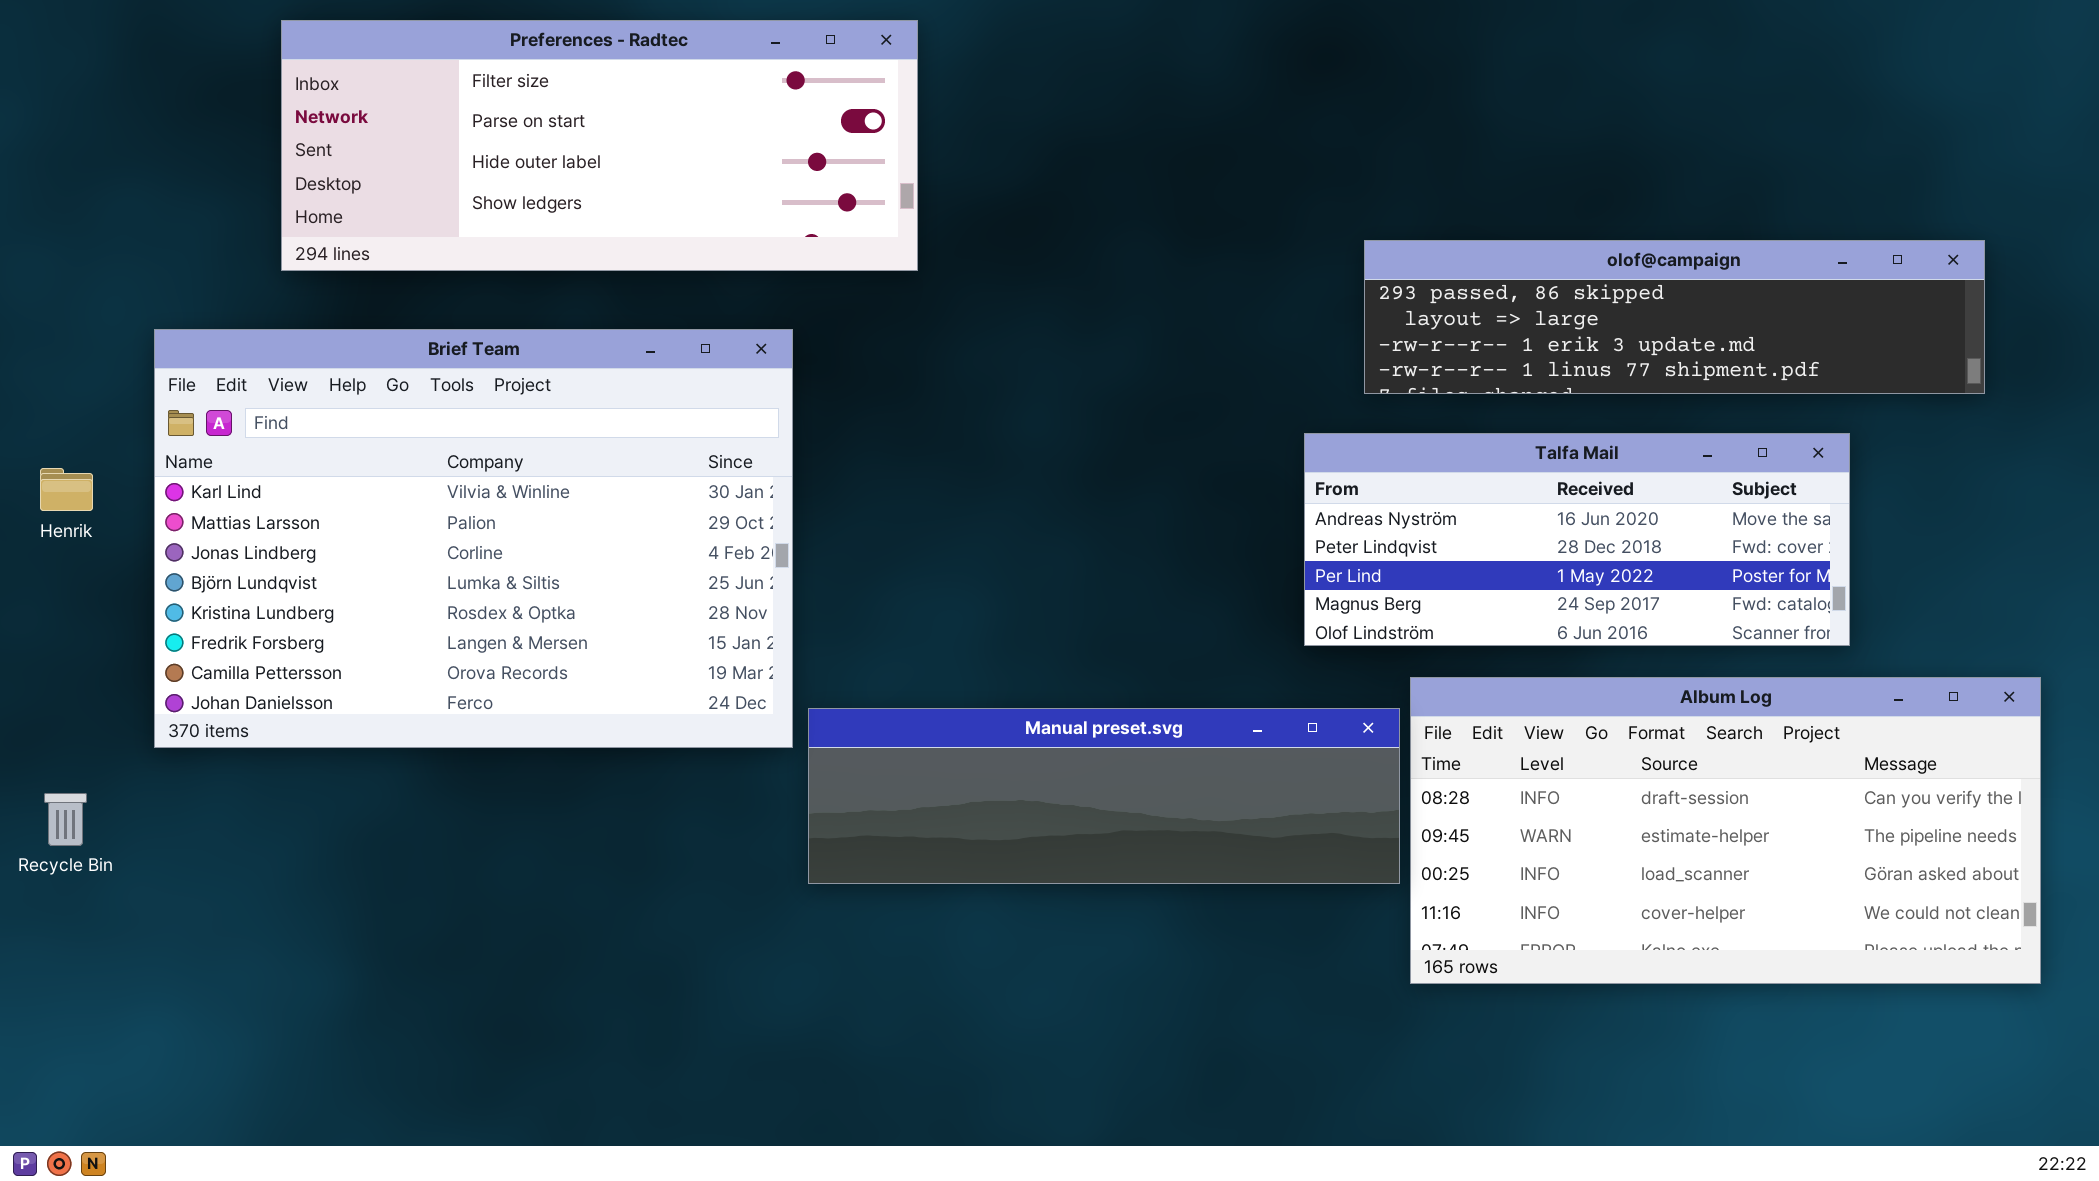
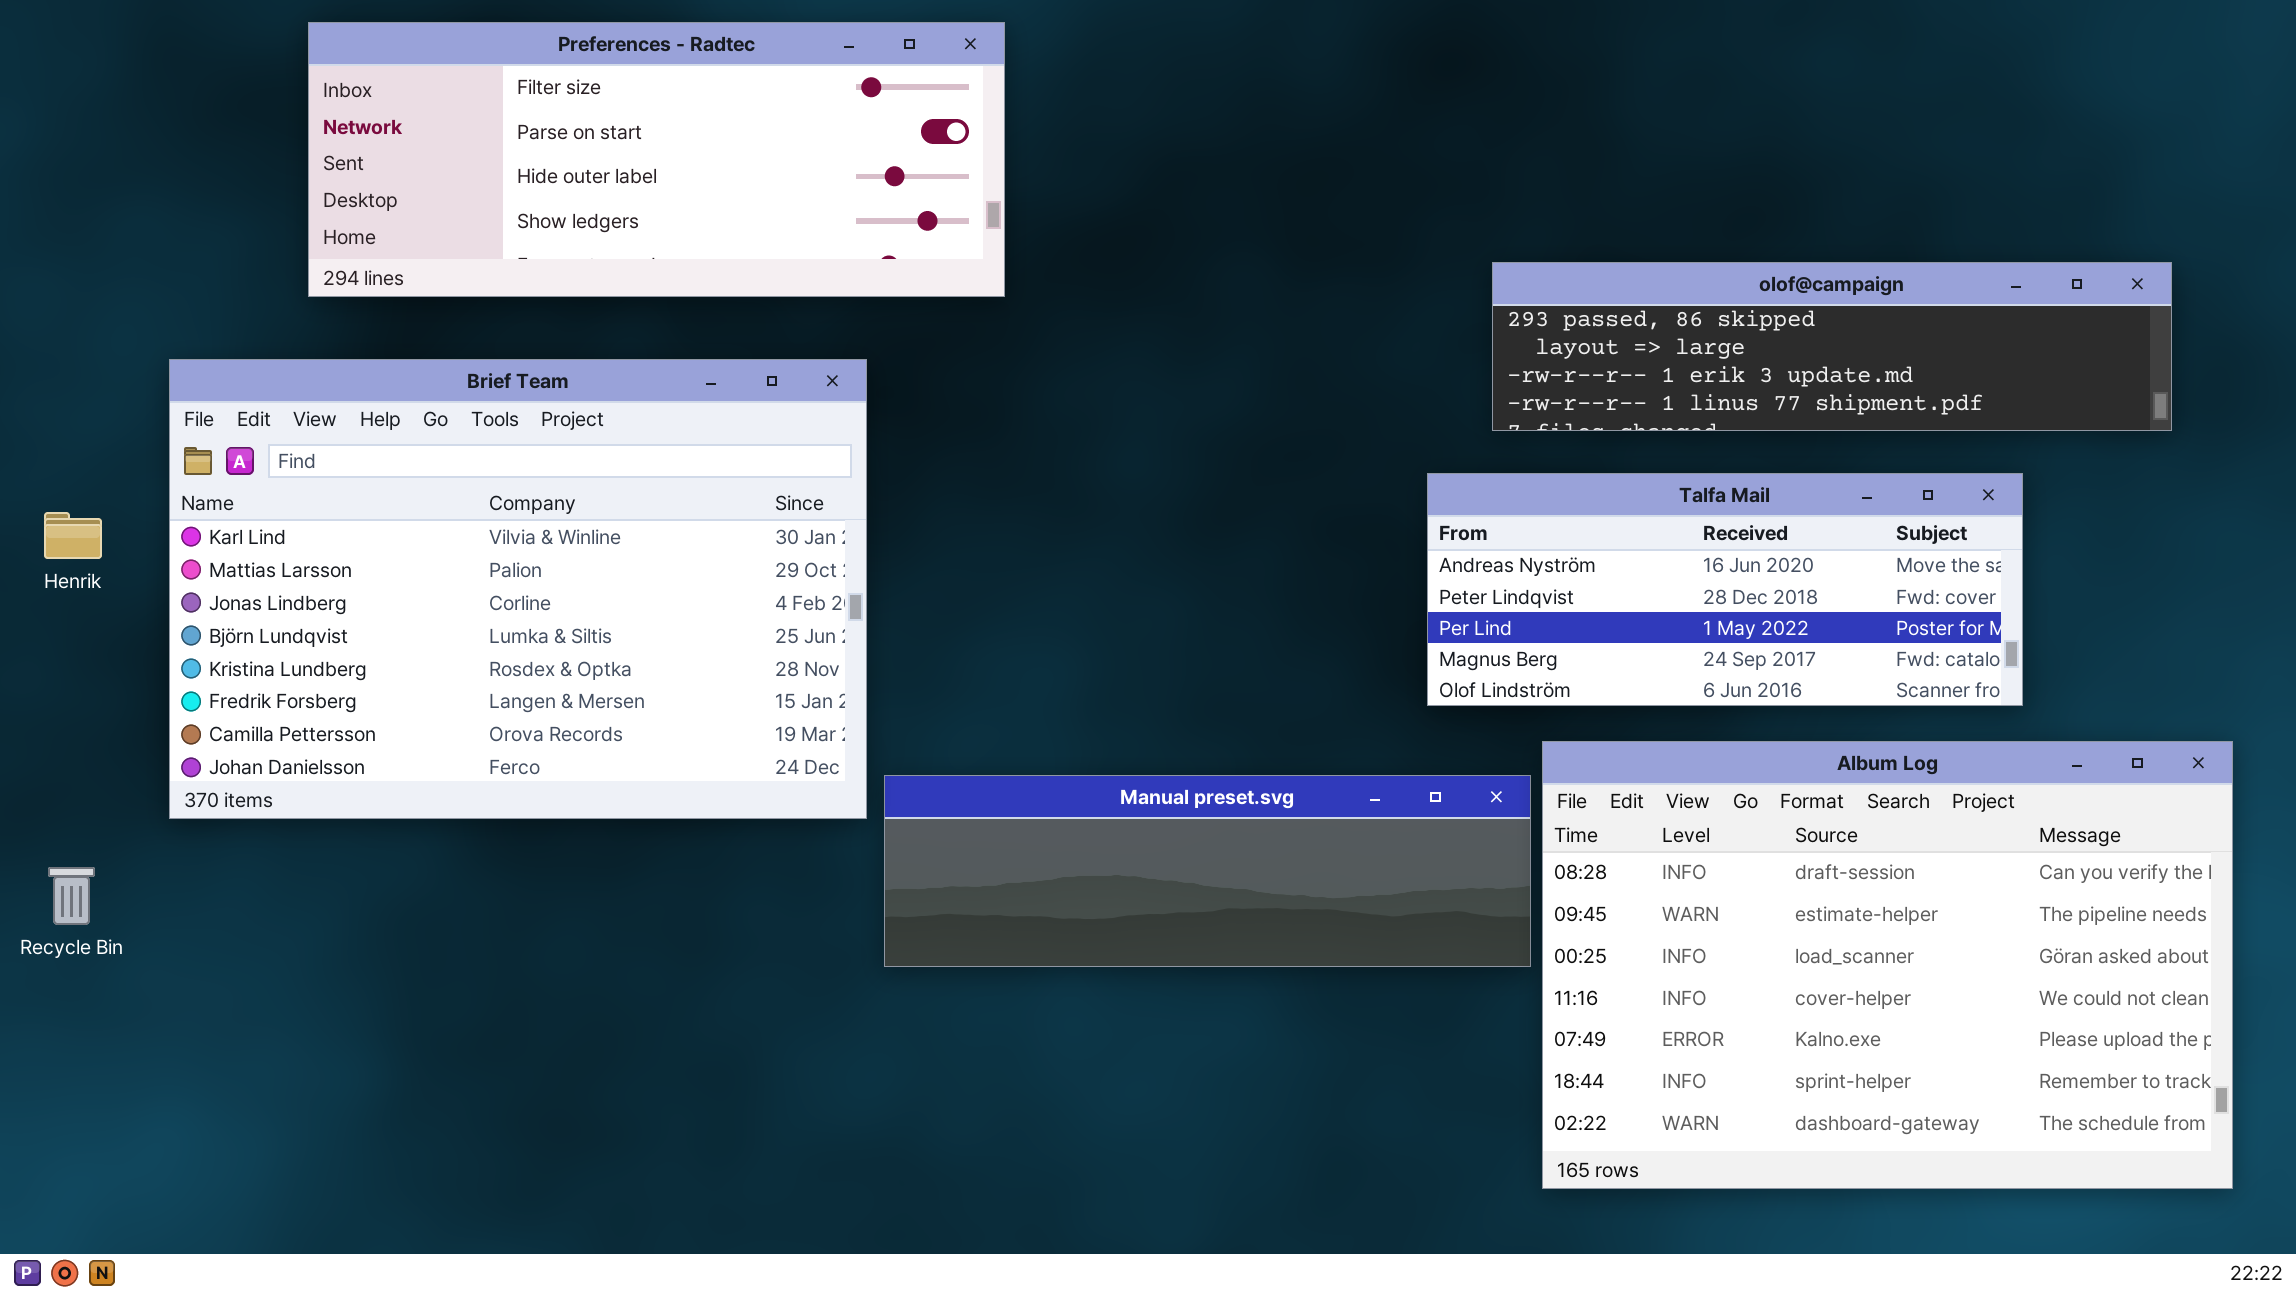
Album Log: [1410,677,2041,984] -> [1542,741,2233,1189], resized

